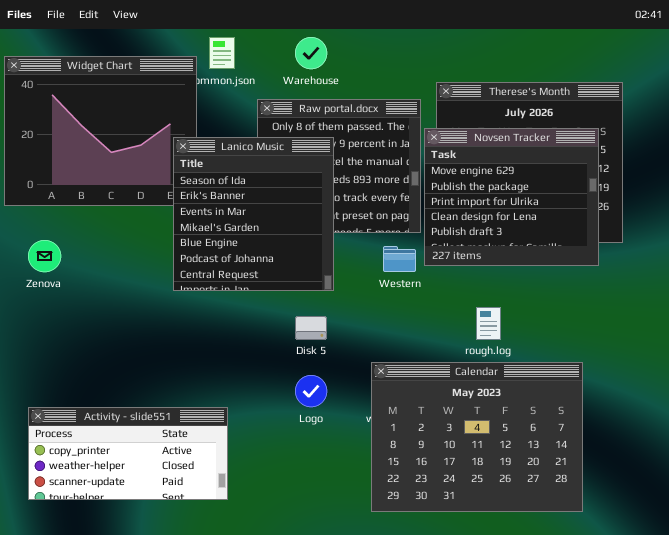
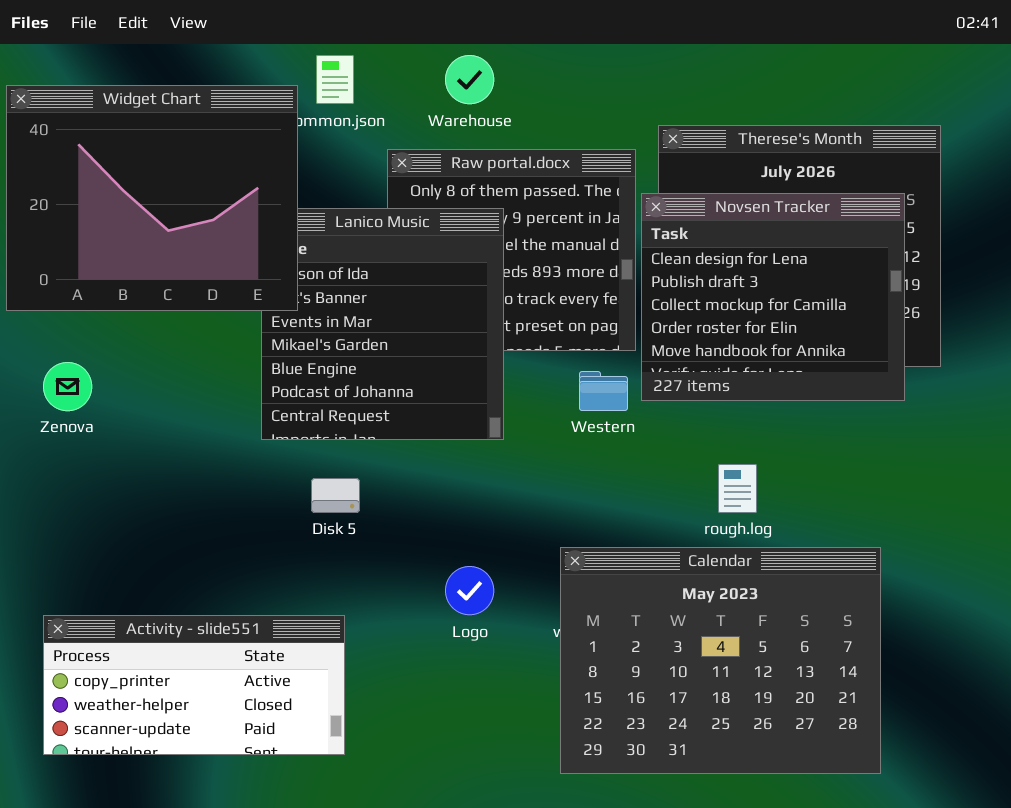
Widget Chart: [4,56,197,206] -> [6,85,298,311], raised
Novsen Tracker: [424,128,599,266] -> [641,193,905,401], scrolled down 3 rows
Disk 5: [295,316,327,340] -> [311,478,360,513], moved

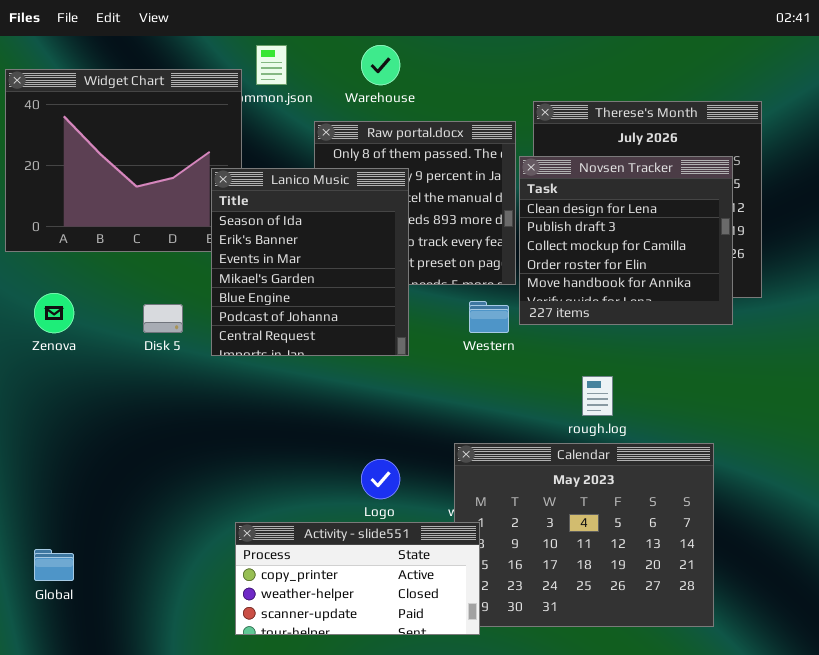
Lanico Music: [261,208,504,440] -> [211,168,409,356], raised
Disk 5: [311,478,360,513] -> [143,304,183,333], moved
Activity - slide551: [43,615,345,755] -> [235,522,480,635], moved

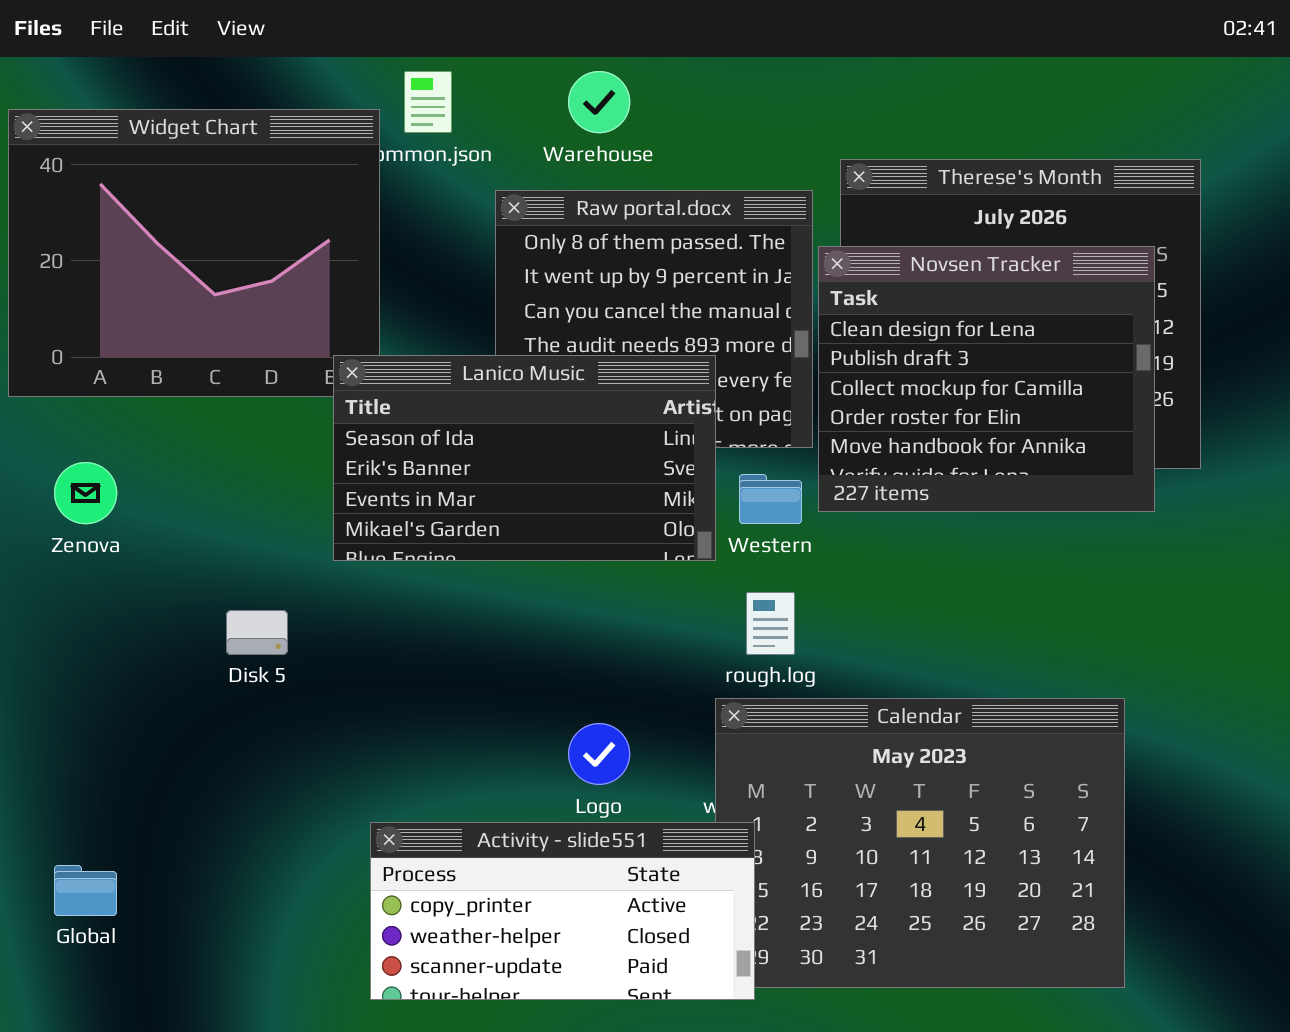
Lanico Music: [211,168,409,356] -> [333,355,716,561], resized
Disk 5: [143,304,183,333] -> [226,610,288,655], moved
rough.log: [582,376,613,416] -> [746,592,795,655], moved

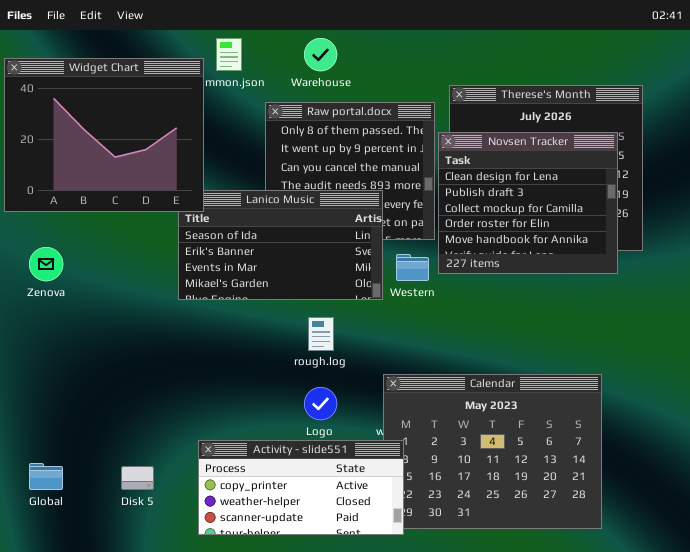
Widget Chart: [8,109,380,397] -> [4,58,204,212], raised
rough.log: [746,592,795,655] -> [308,317,334,351], moved
Disk 5: [226,610,288,655] -> [121,466,154,490], moved

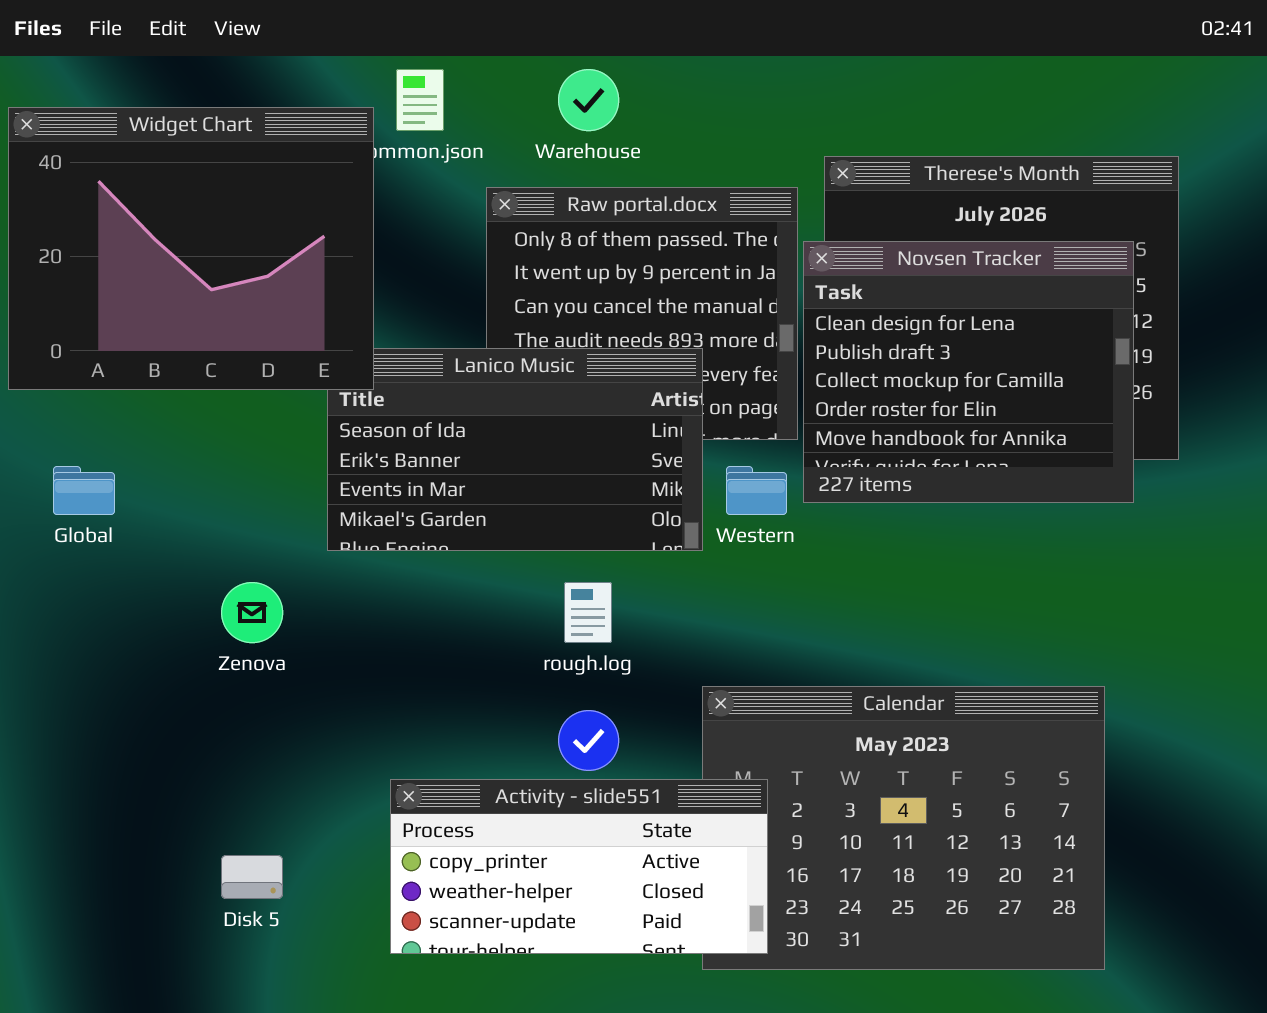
Zenova: [29,247,63,281] -> [221,582,283,643], moved
Activity - slide551: [198,440,404,535] -> [390,779,768,954], moved
Global: [29,463,63,490] -> [53,466,115,515], moved

